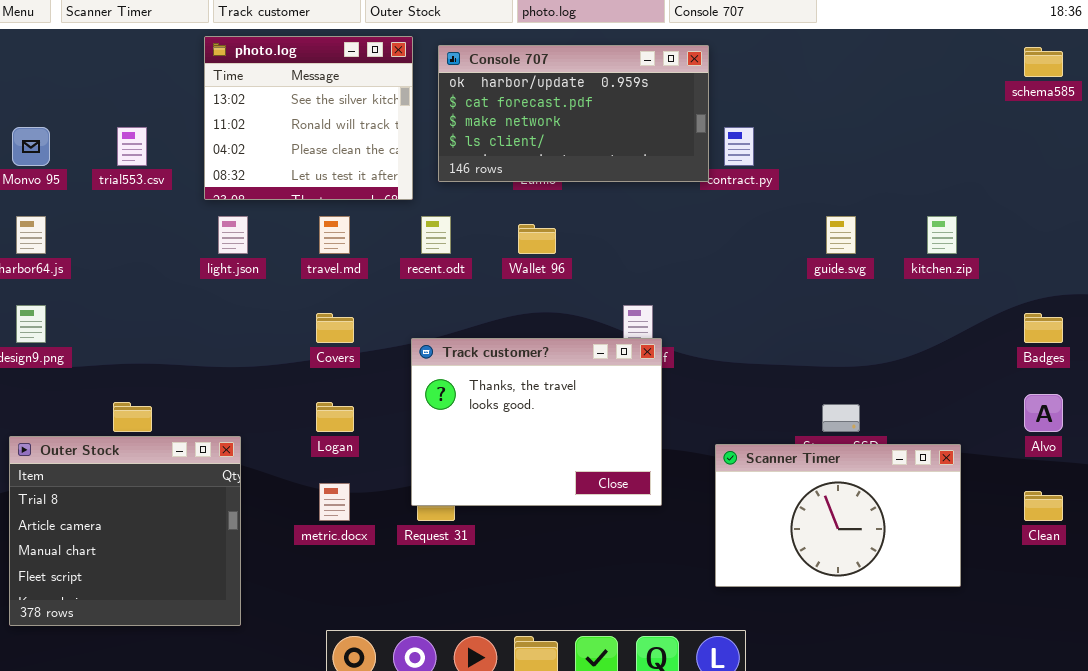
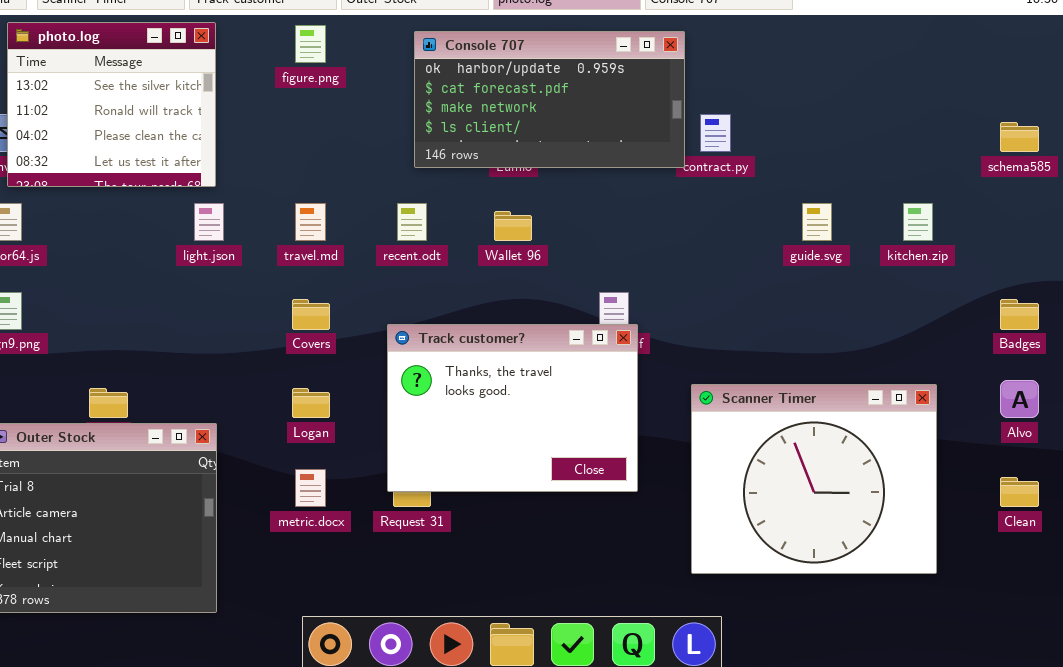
photo.log: [204,36,413,200] -> [7,22,216,187], moved
schema585: [1024,47,1063,77] -> [1000,122,1039,152], moved
Scanner Timer: [715,444,961,587] -> [691,384,937,574], resized

